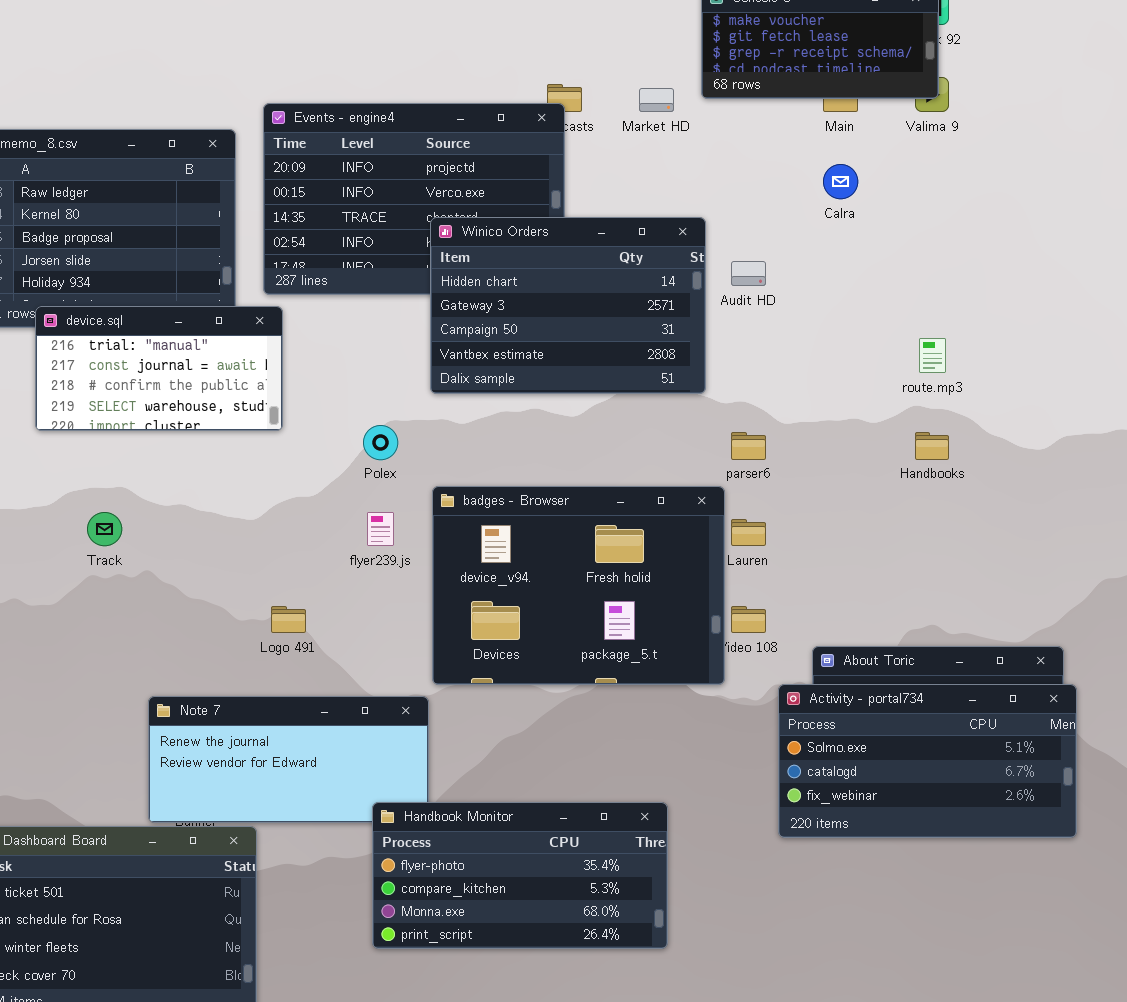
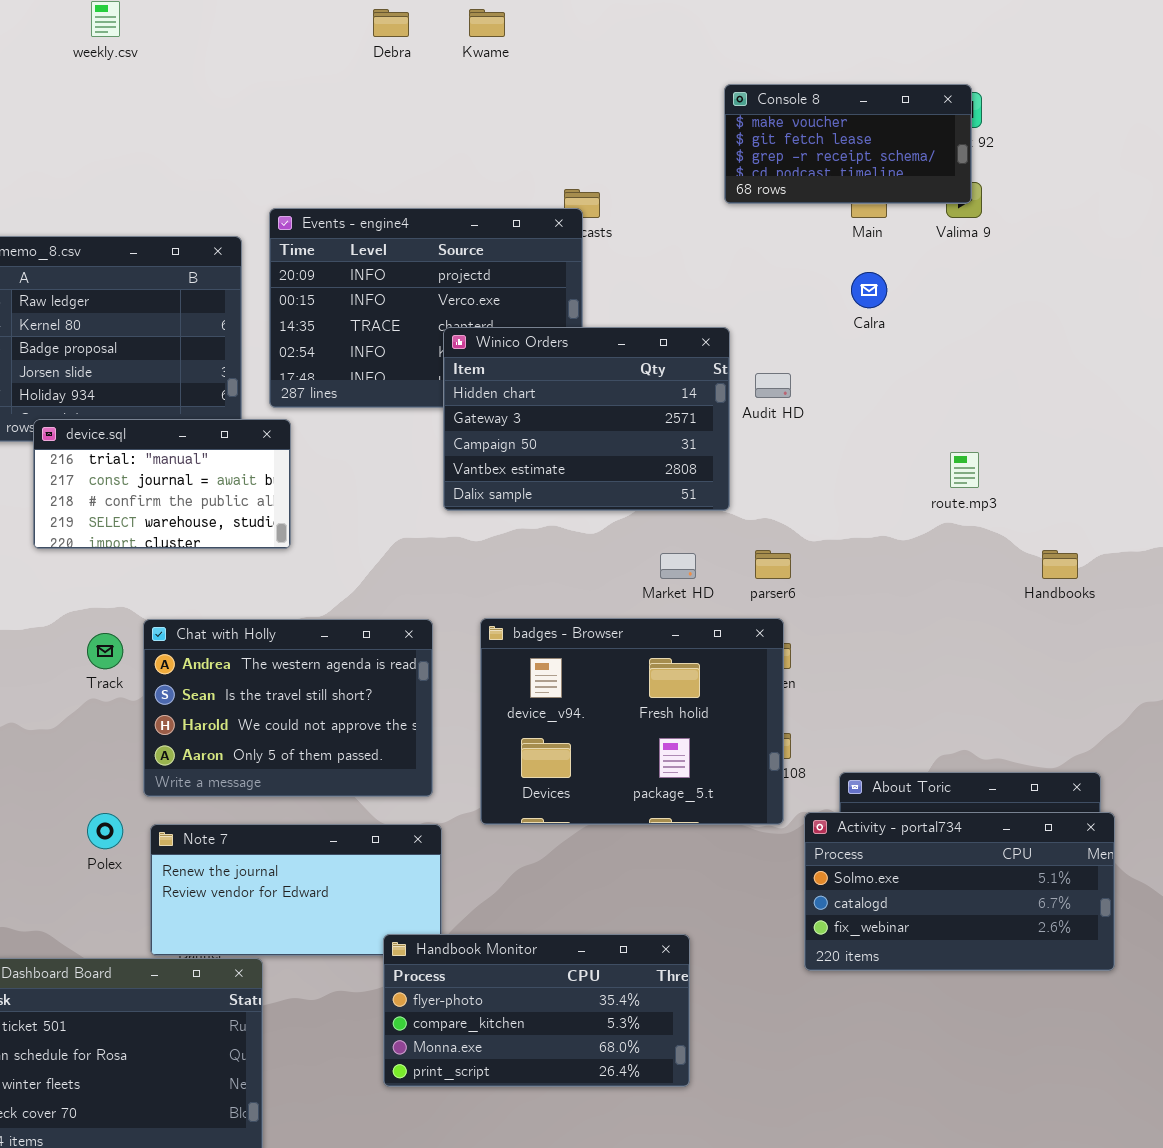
Market HD: [639,88,674,112] -> [660,553,696,579], moved
Polex: [363,425,398,460] -> [87,813,123,849], moved
Handbooks: [915,432,949,460] -> [1042,550,1078,579], moved
badges - Browser: [432,486,725,685] -> [480,618,784,825], moved
Chat with Holly: none -> [143,619,433,797], opened

